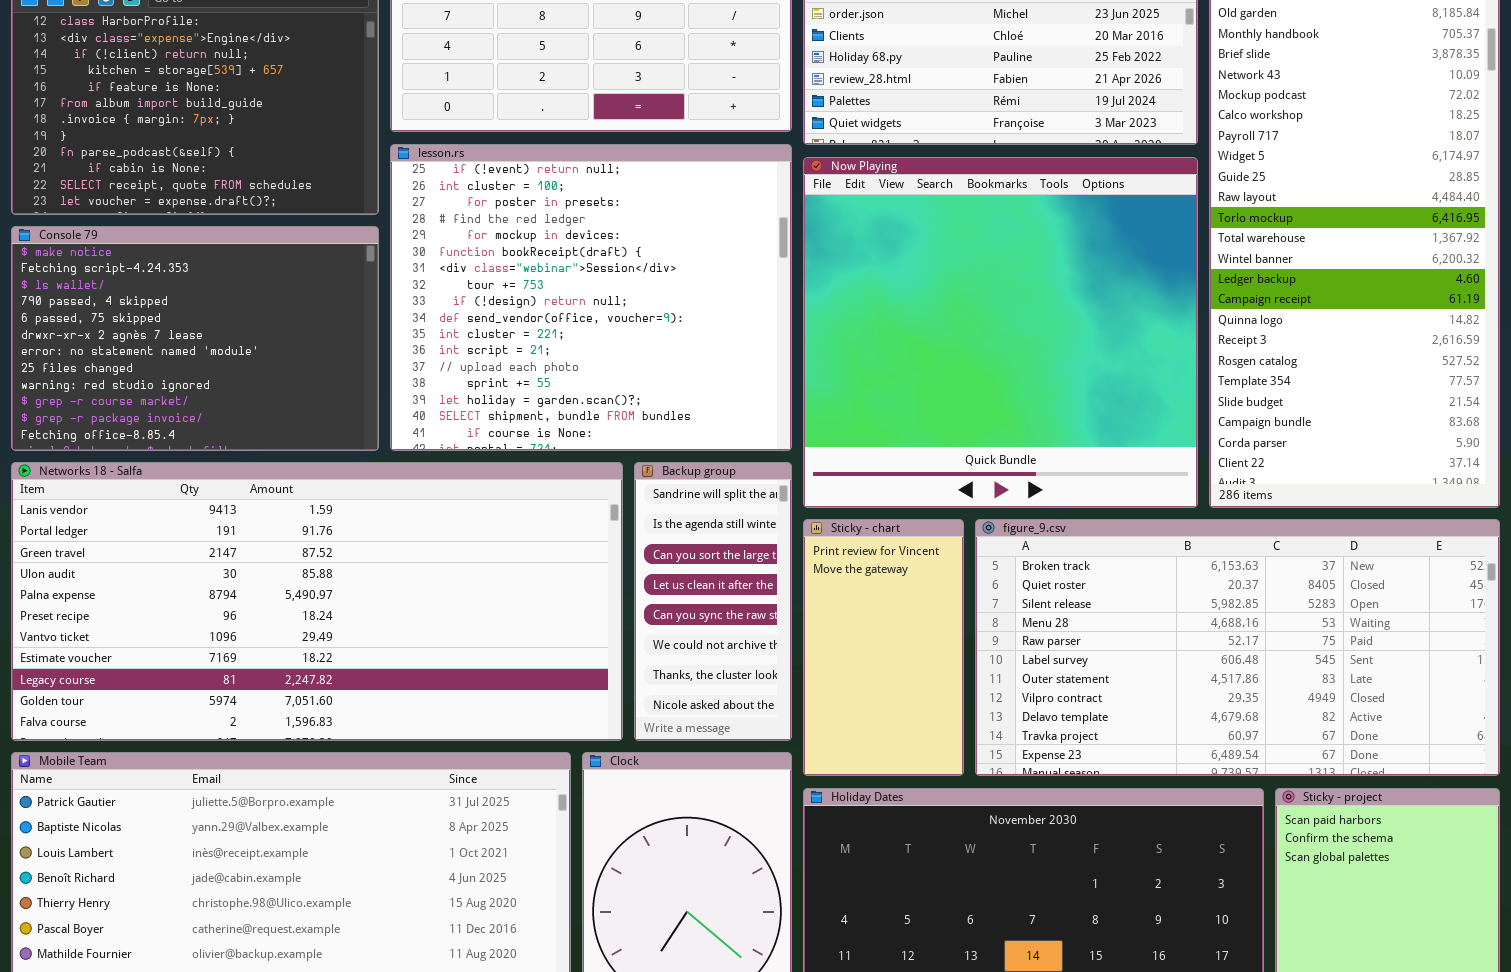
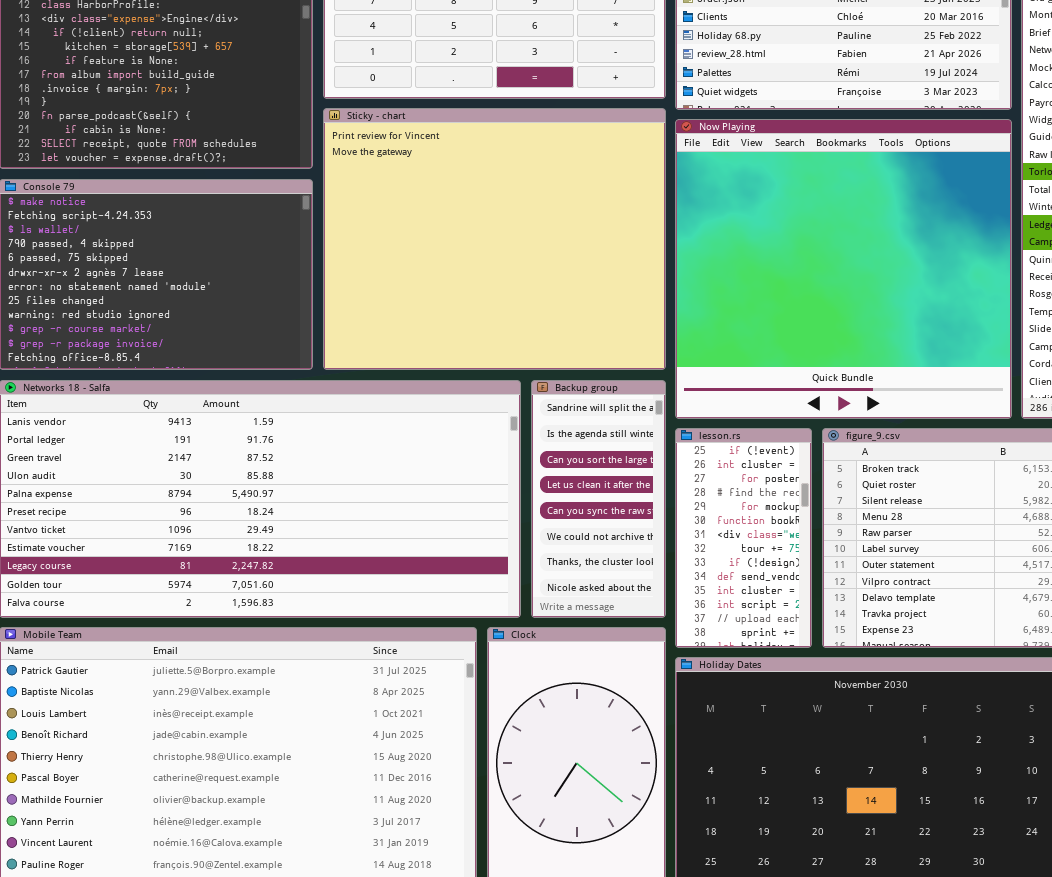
lesson.rs: [390,144,792,451] -> [675,428,812,648], moved, resized
Sticky - chart: [803,519,964,776] -> [323,108,666,370], moved, resized

